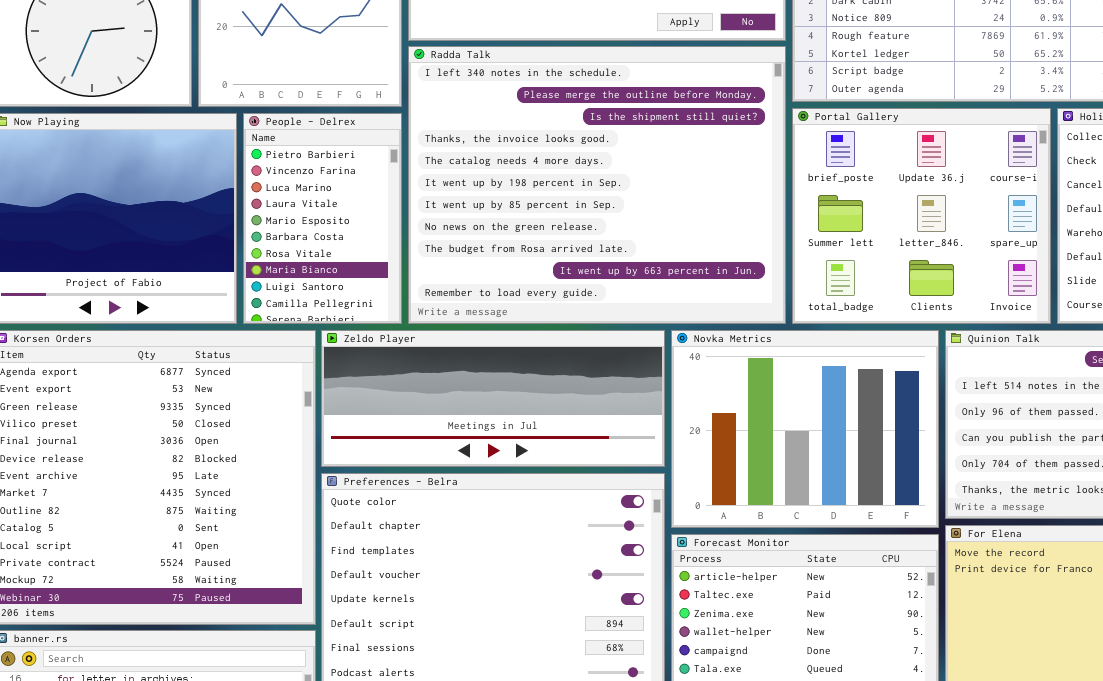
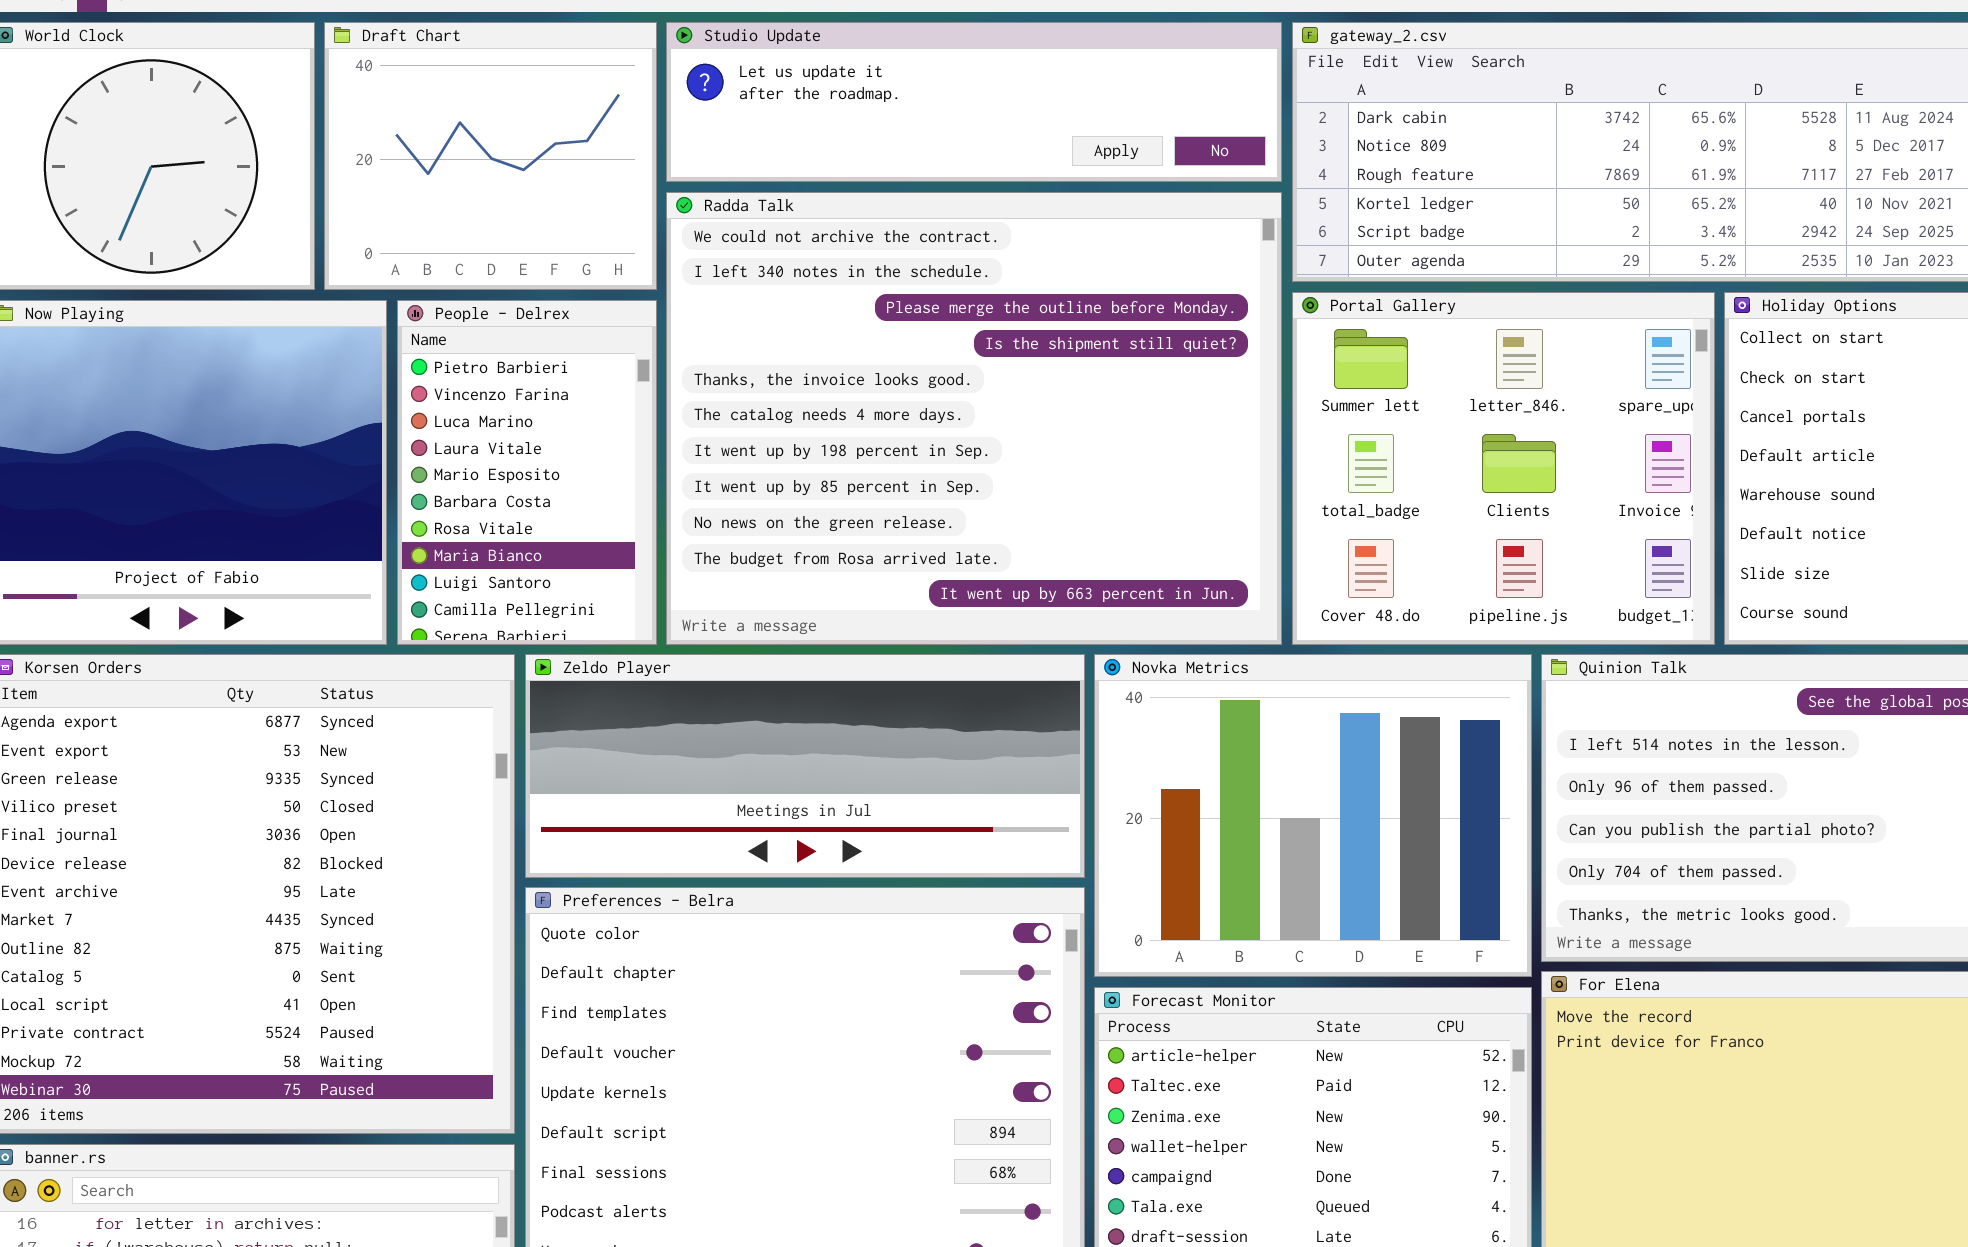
Radda Talk: [408,46,786,324] -> [666,192,1282,645], scrolled up 1 row
Portal Gallery: [792,108,1051,324] -> [1292,292,1715,645], scrolled down 1 row

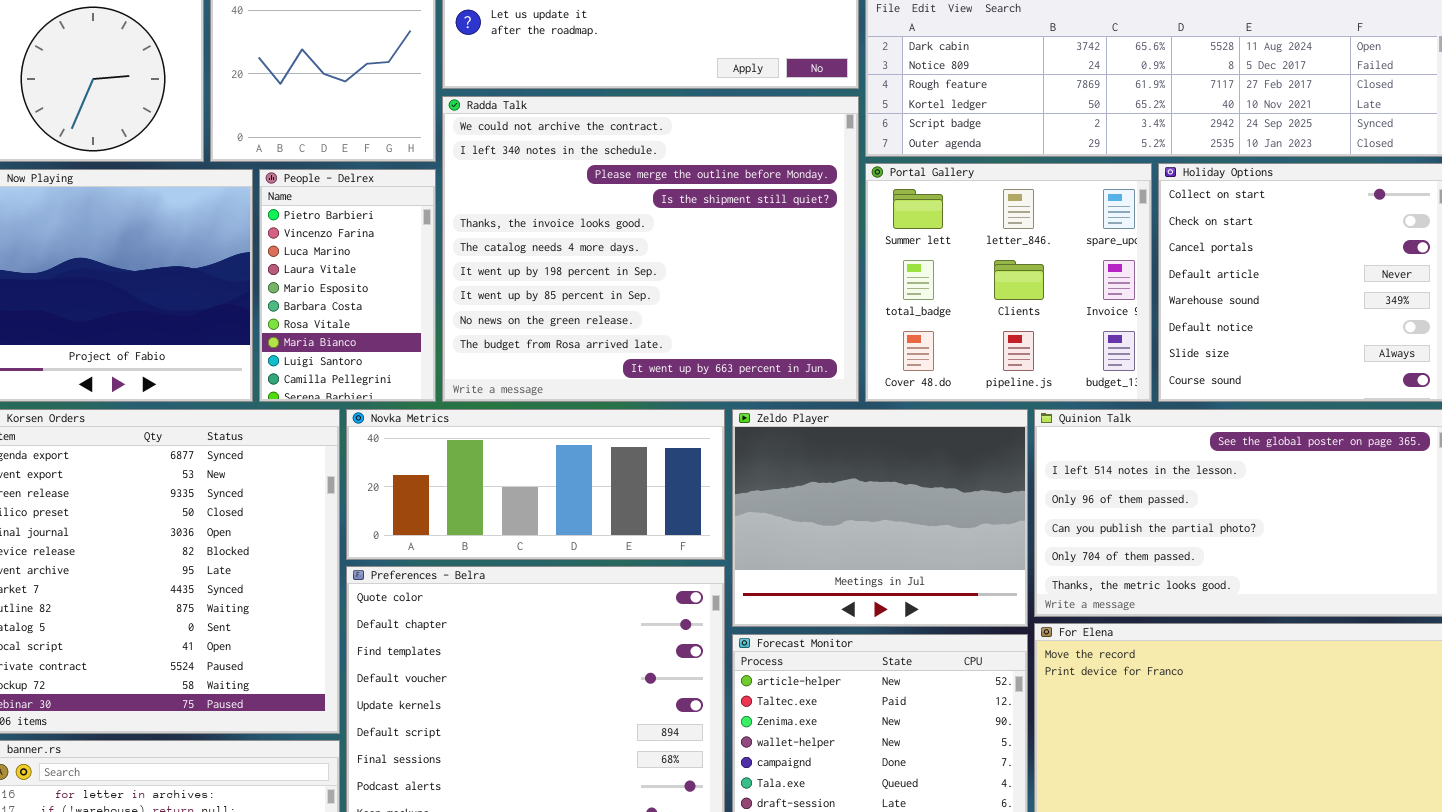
Zeldo Player: [525,654,1085,878] -> [732,409,1028,627], moved, resized
Novka Metrics: [1094,654,1532,977] -> [346,409,725,560], moved, resized

